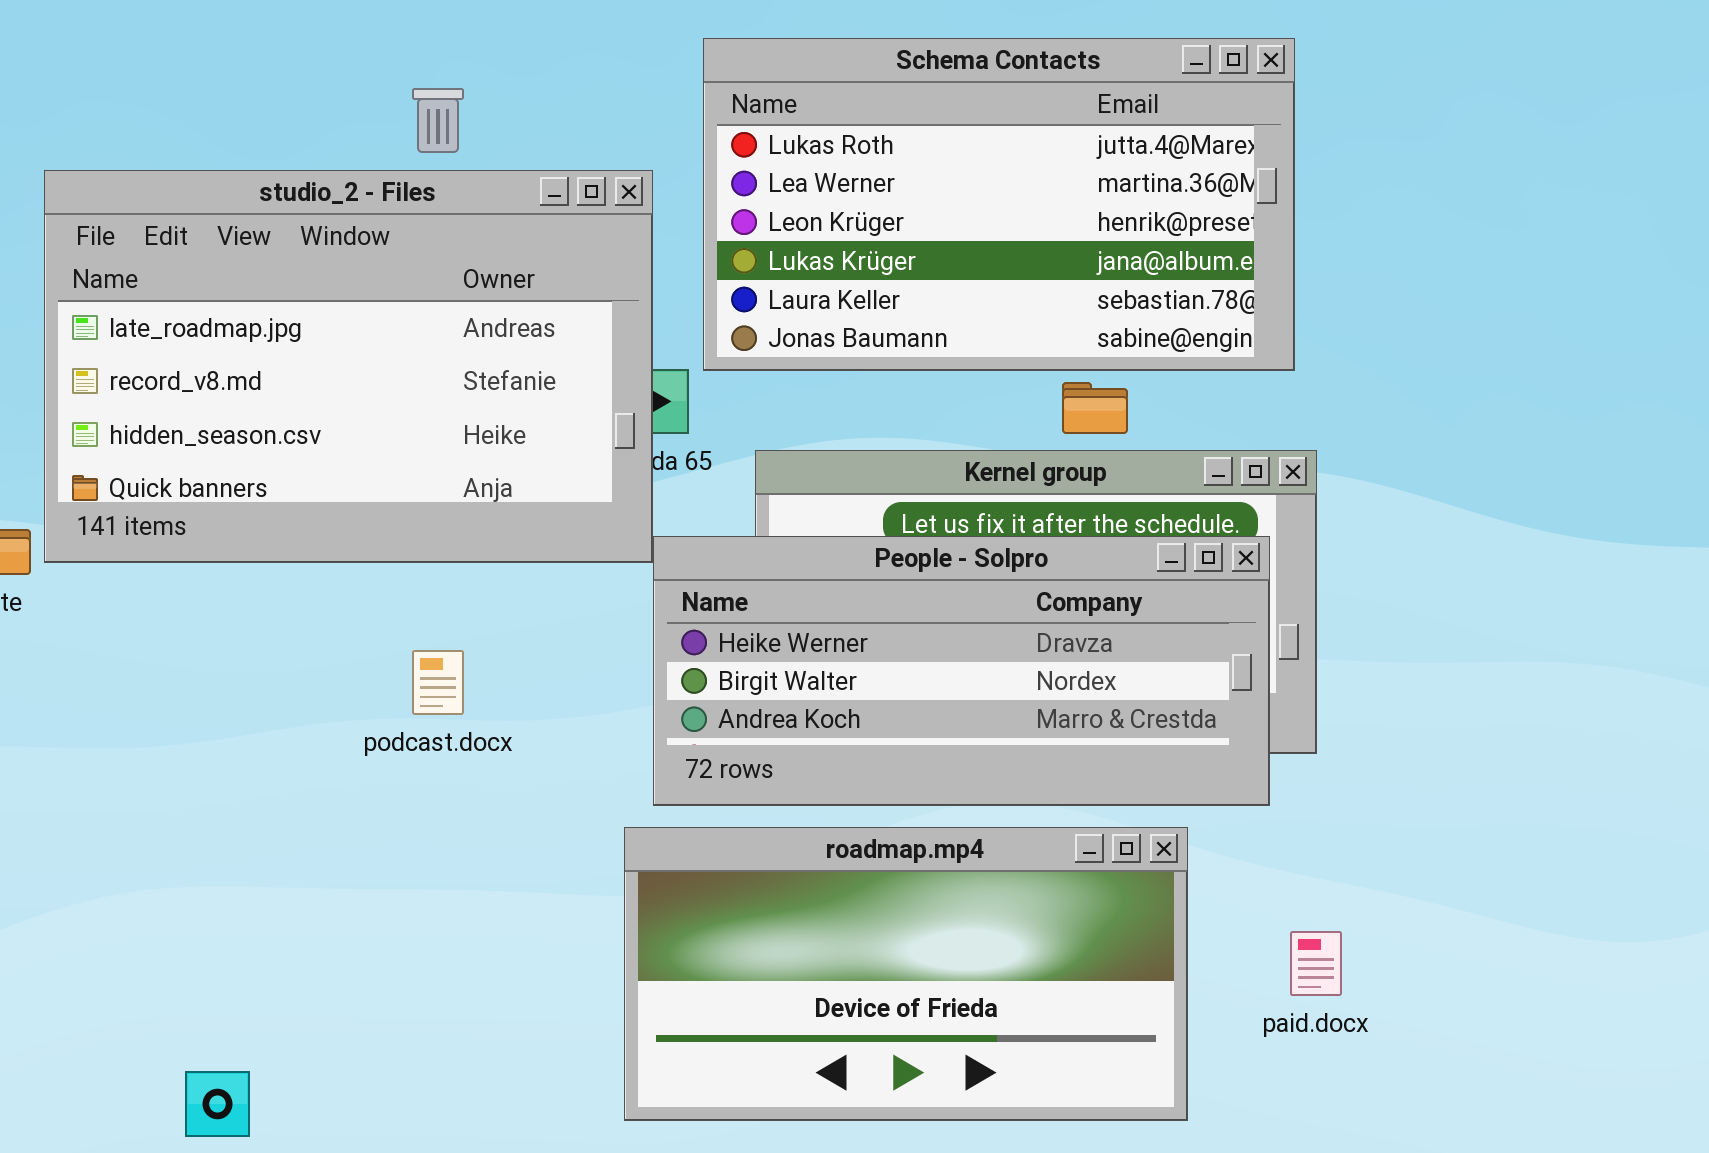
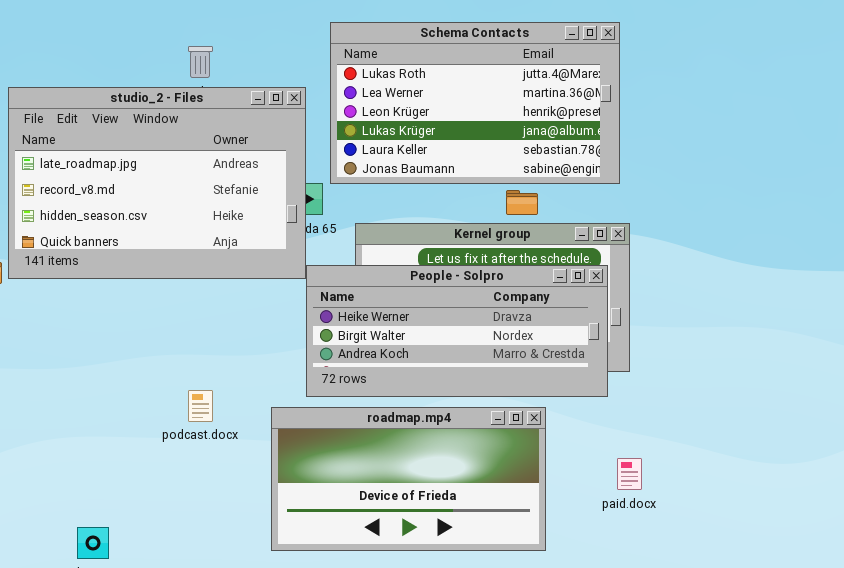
podcast.docx: [412,650,464,715] -> [188,390,213,422], moved
roadmap.mp4: [624,827,1188,1121] -> [271,407,546,551], moved

